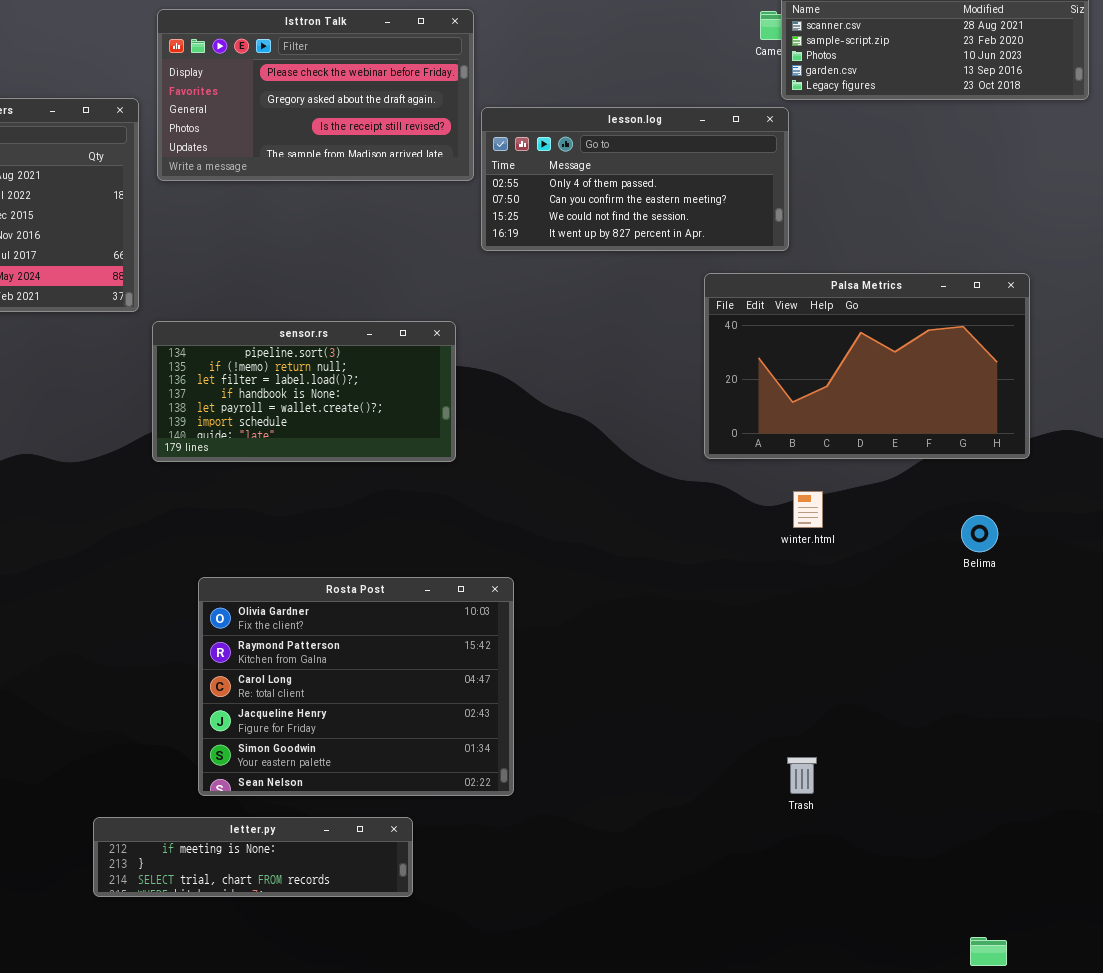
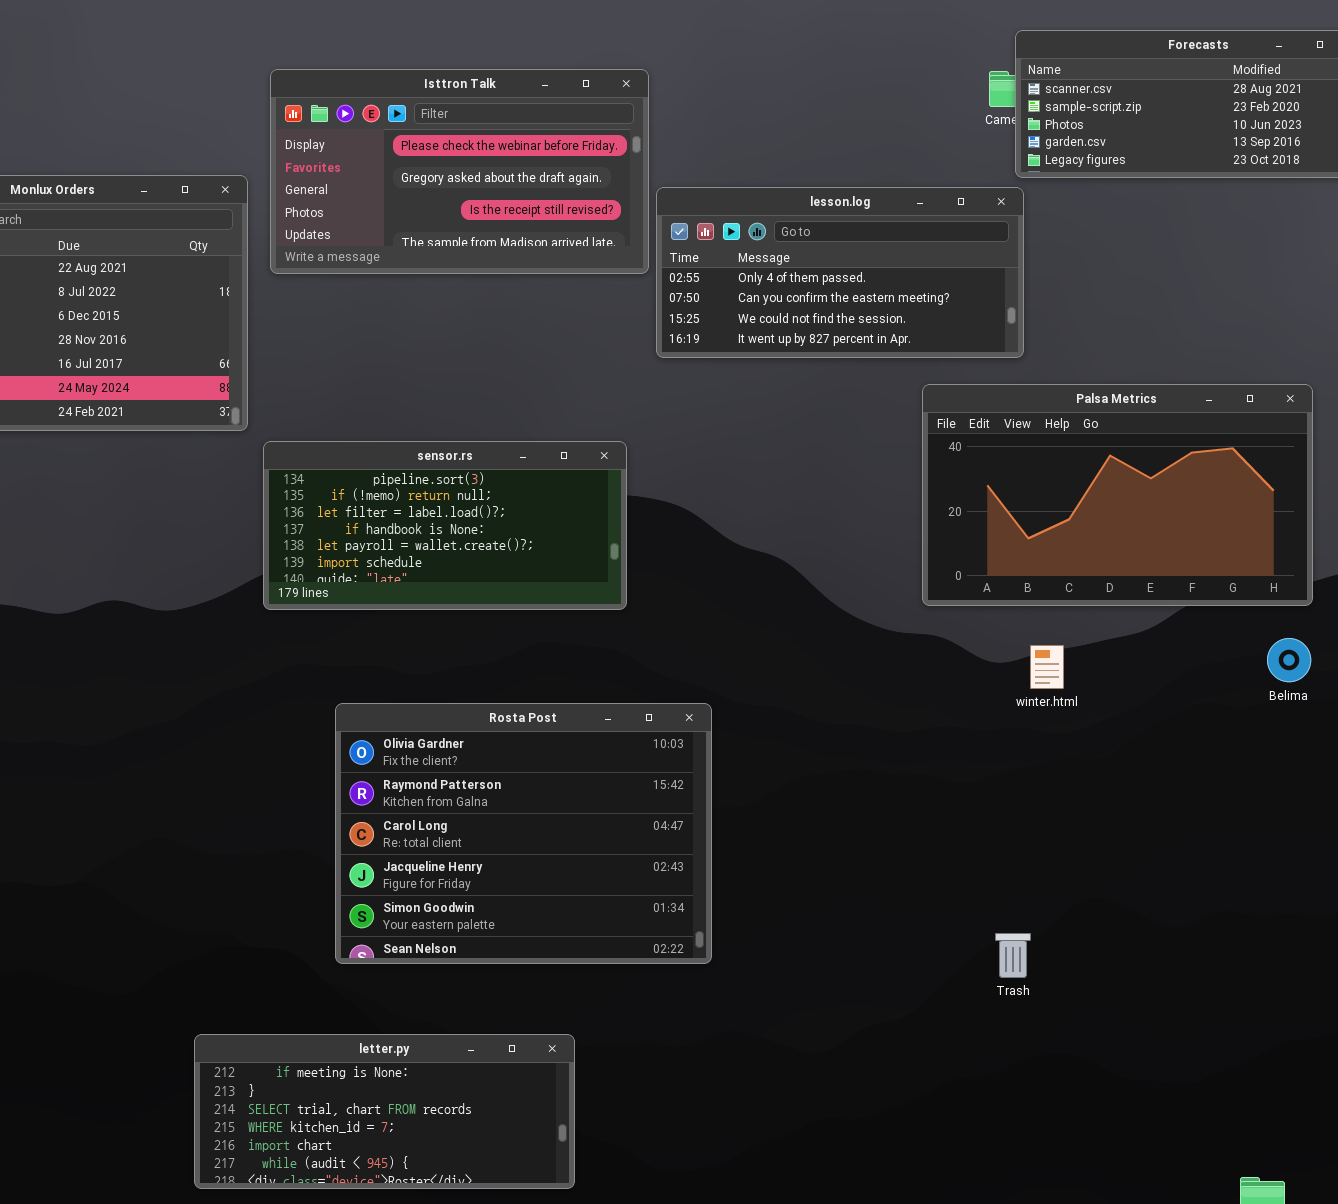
Belima: [961,515,998,552] -> [1267,638,1311,682], moved
Rosta Post: [198,577,514,796] -> [335,703,712,964], moved
Trash: [787,757,817,794] -> [995,933,1031,978], moved
letter.py: [93,817,413,897] -> [194,1034,575,1189], resized

